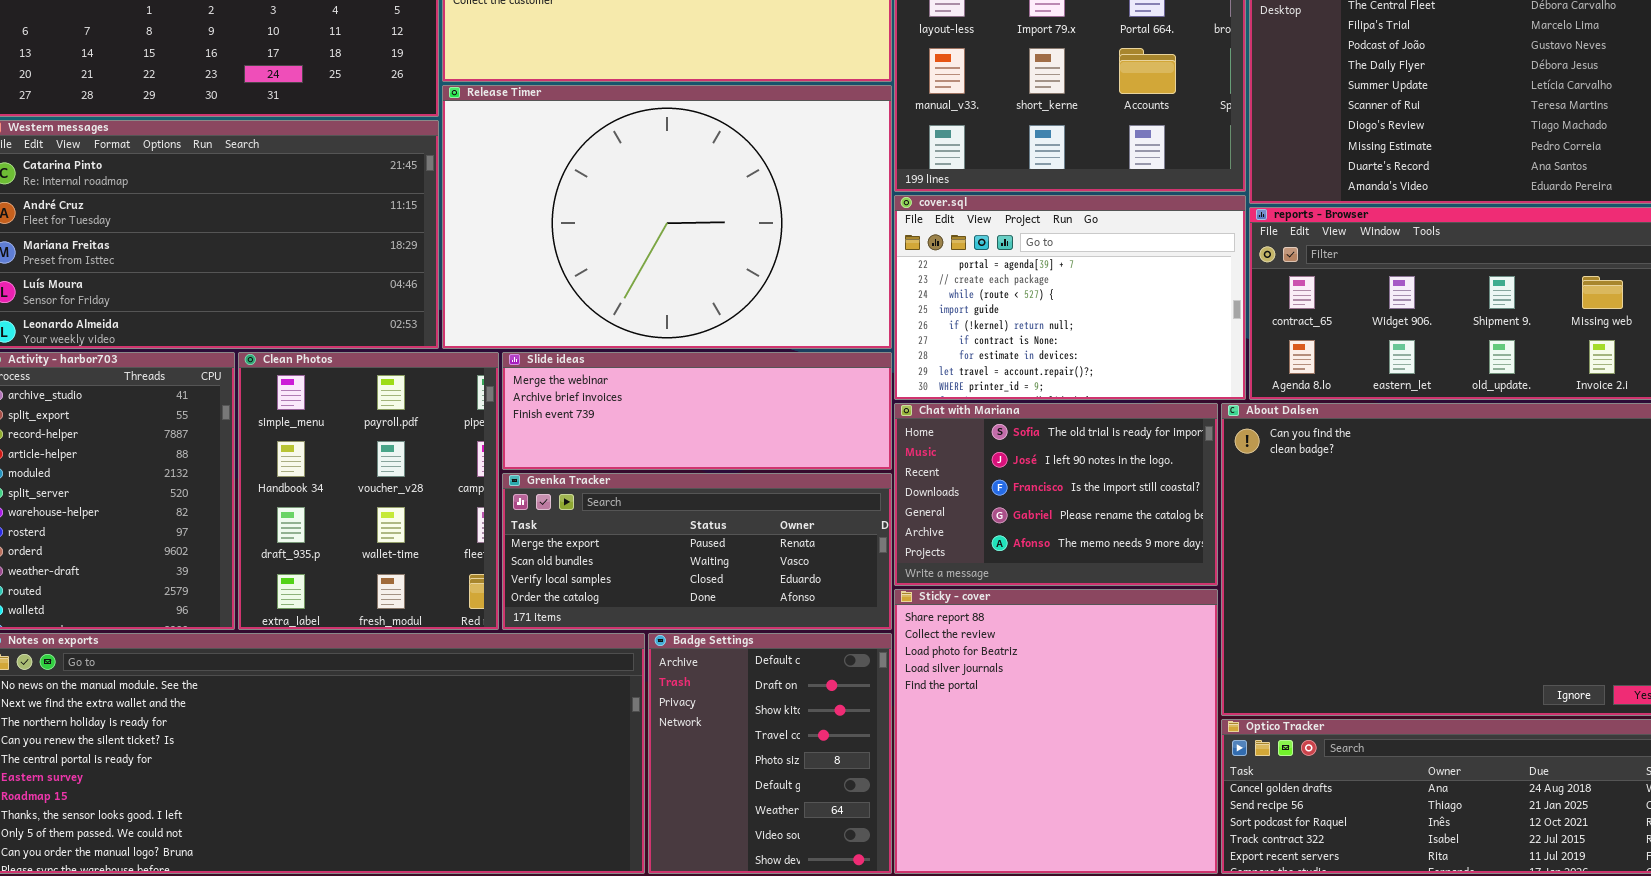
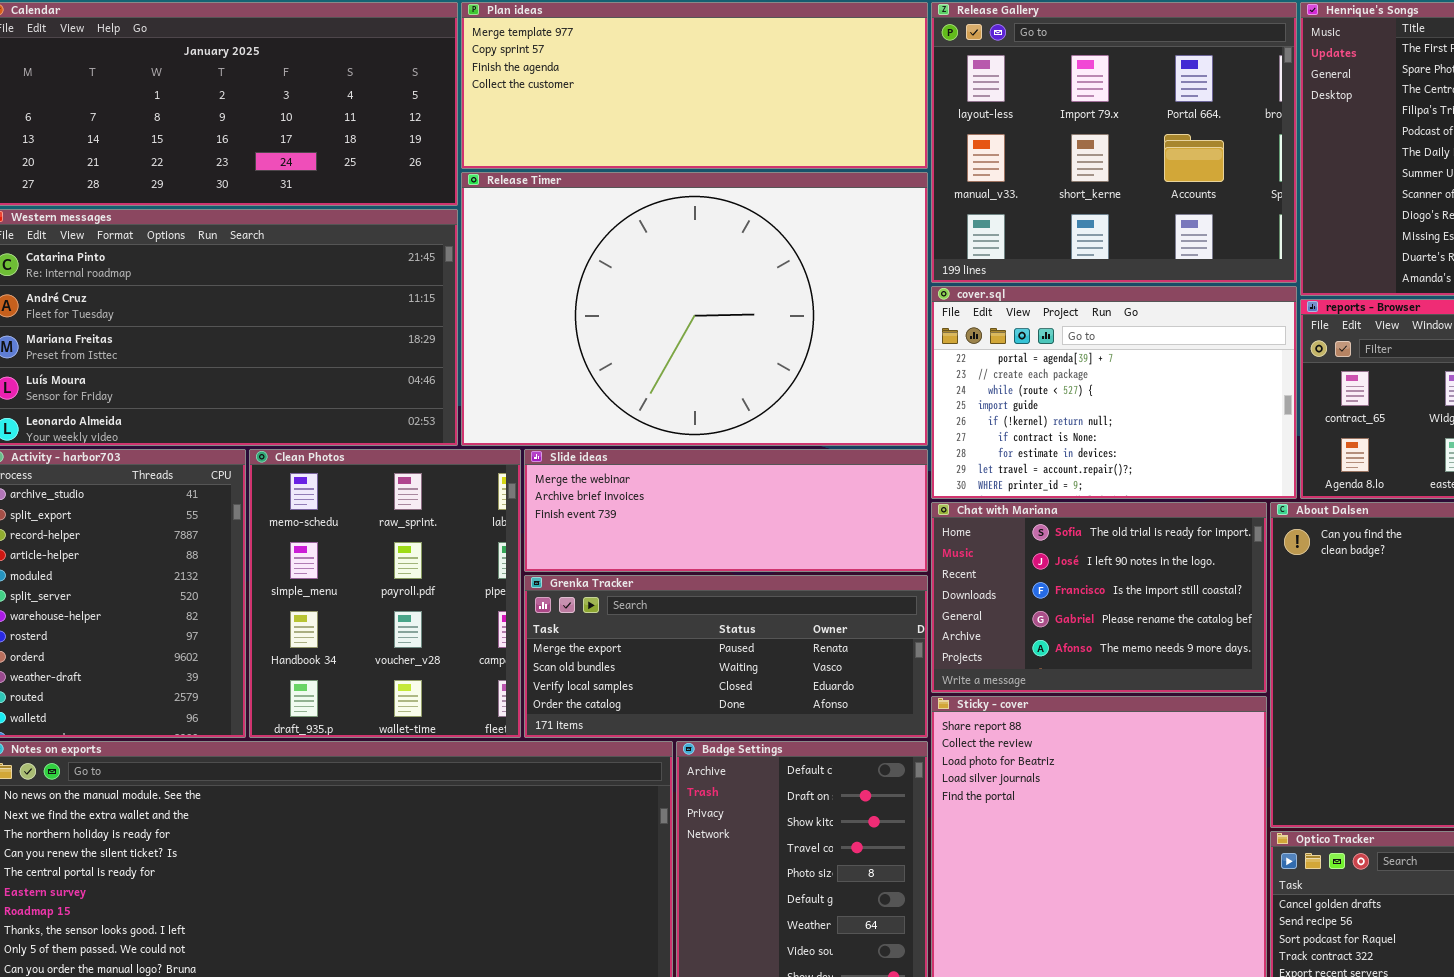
Clean Photos: [238,352,499,630] -> [249,449,521,738], scrolled up 1 row

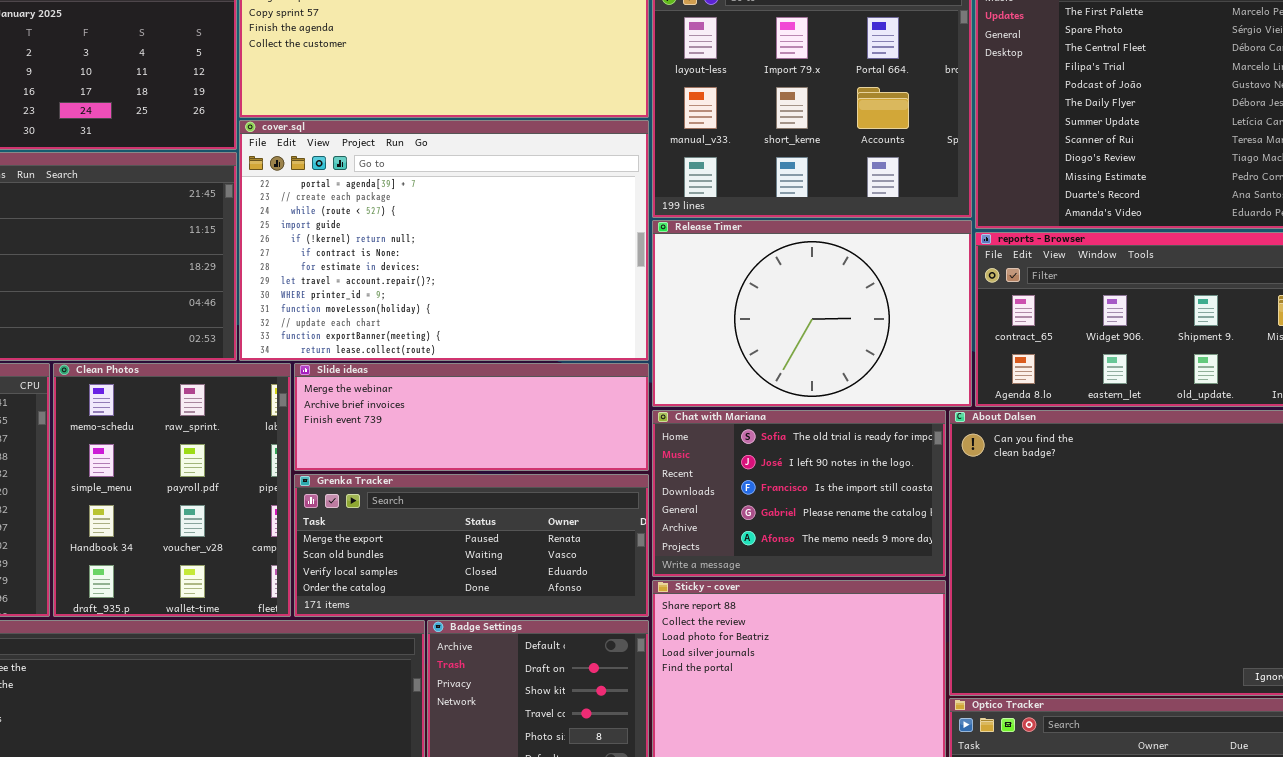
Release Timer: [461,172,928,446] -> [652,220,972,407], moved, resized
cover.sql: [931,286,1297,499] -> [239,120,649,361], moved, resized

